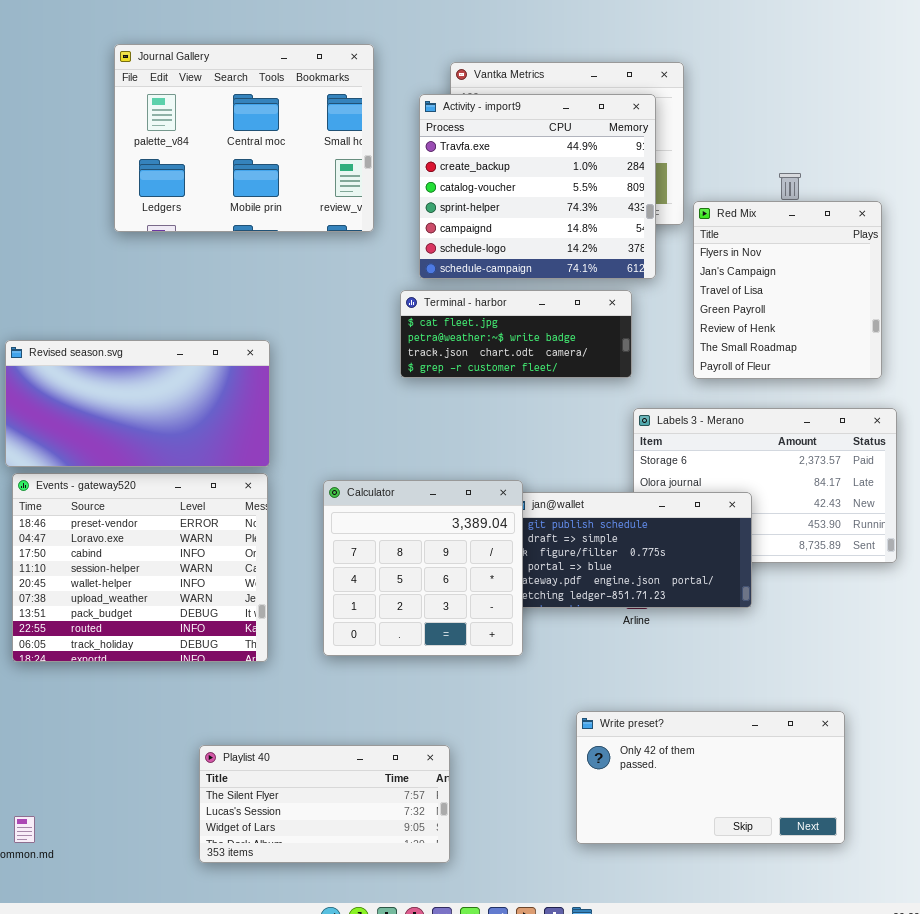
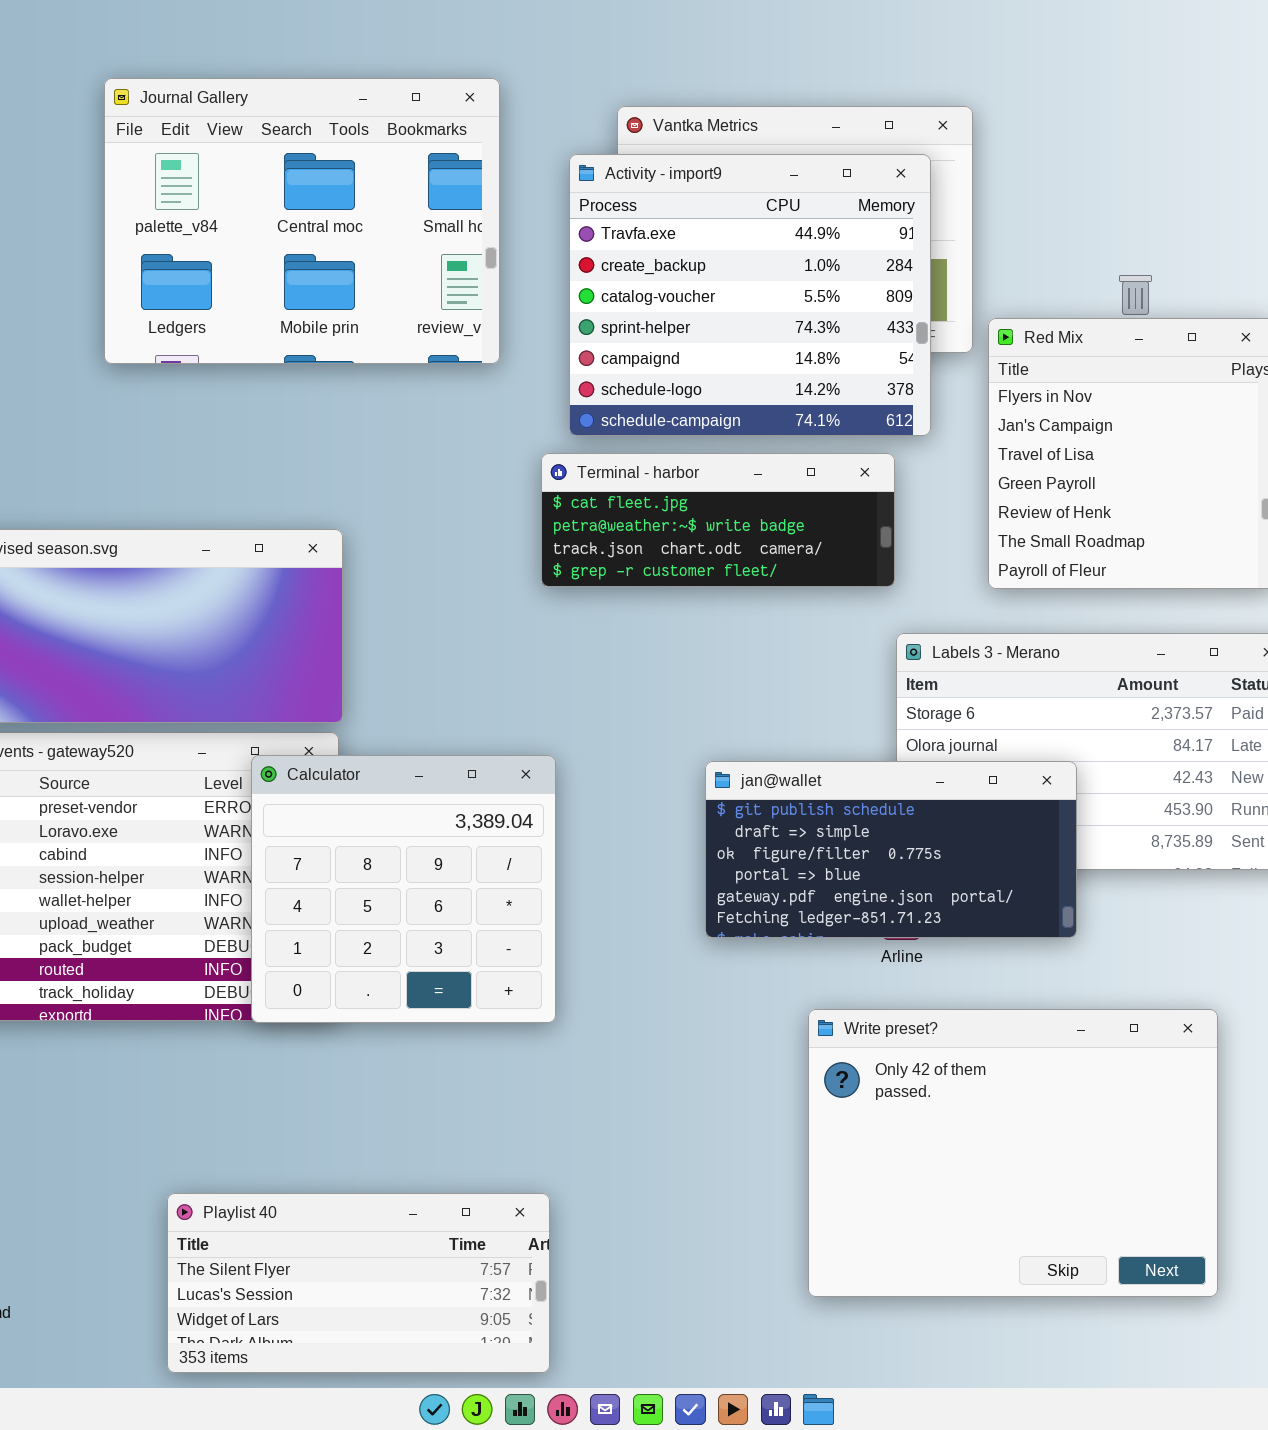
Calculator: [323,480,523,656] -> [251,755,556,1023], moved
Write preset?: [576,711,845,844] -> [808,1009,1218,1297], resized
Playlist 40: [199,745,450,863] -> [167,1193,550,1373], moved

